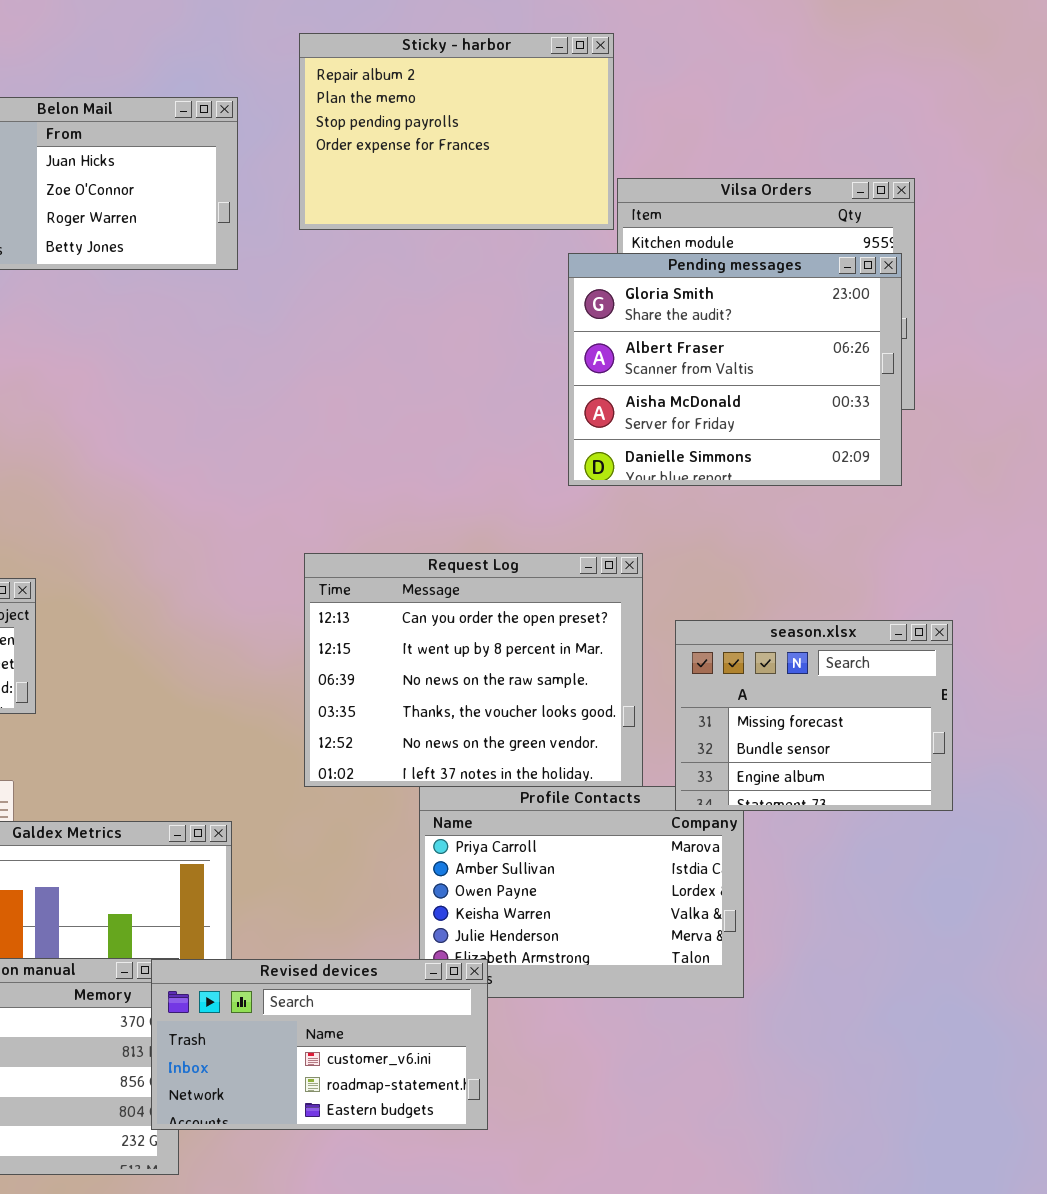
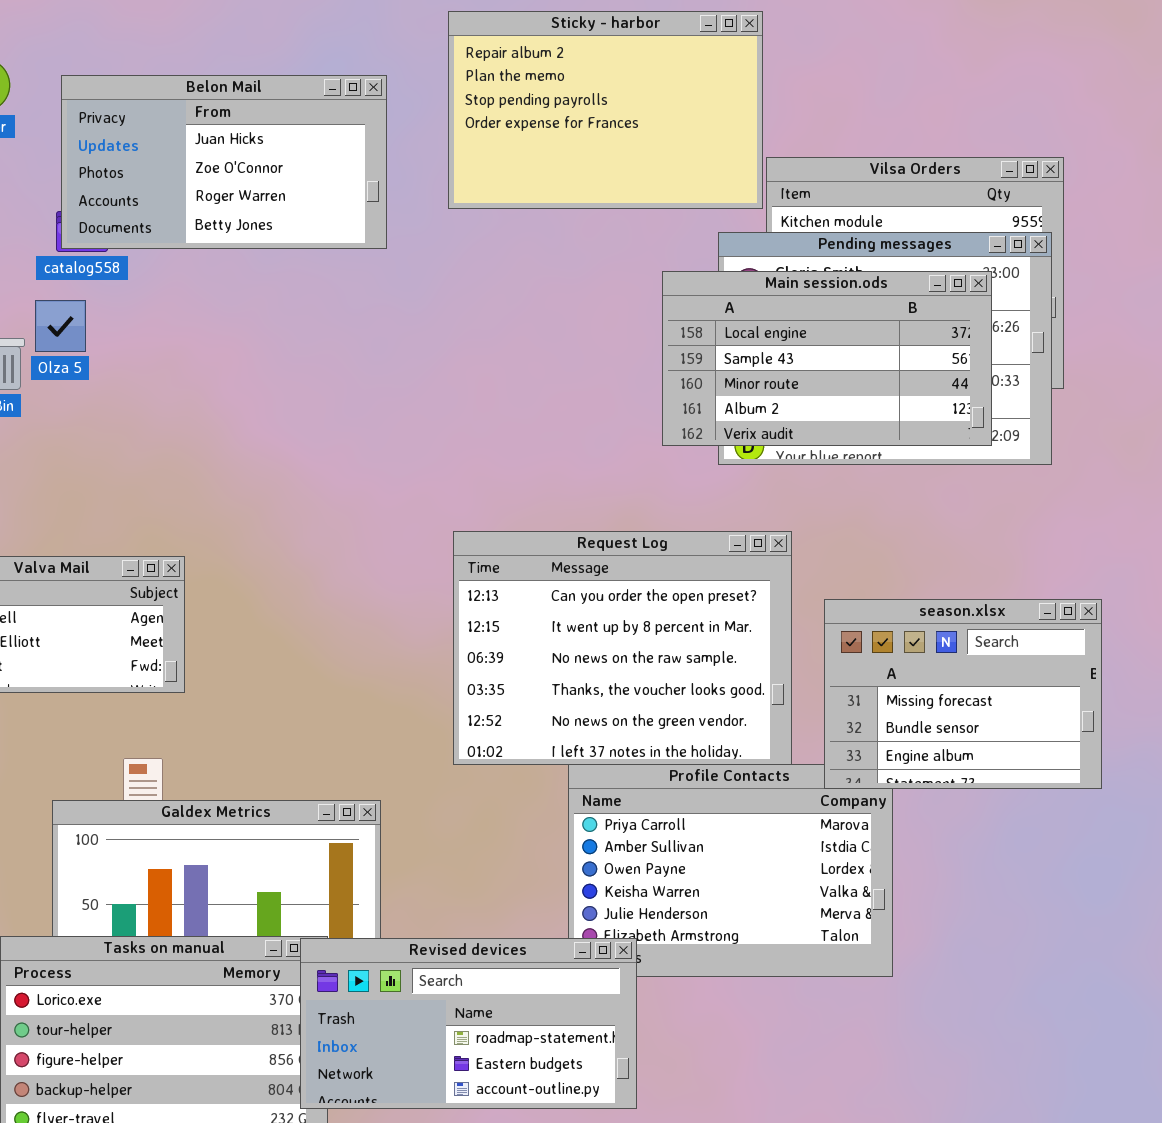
Main session.ods: none -> [662,271,992,446], opened
Revised devices: [151,959,488,1130] -> [300,938,637,1109], scrolled down 1 row

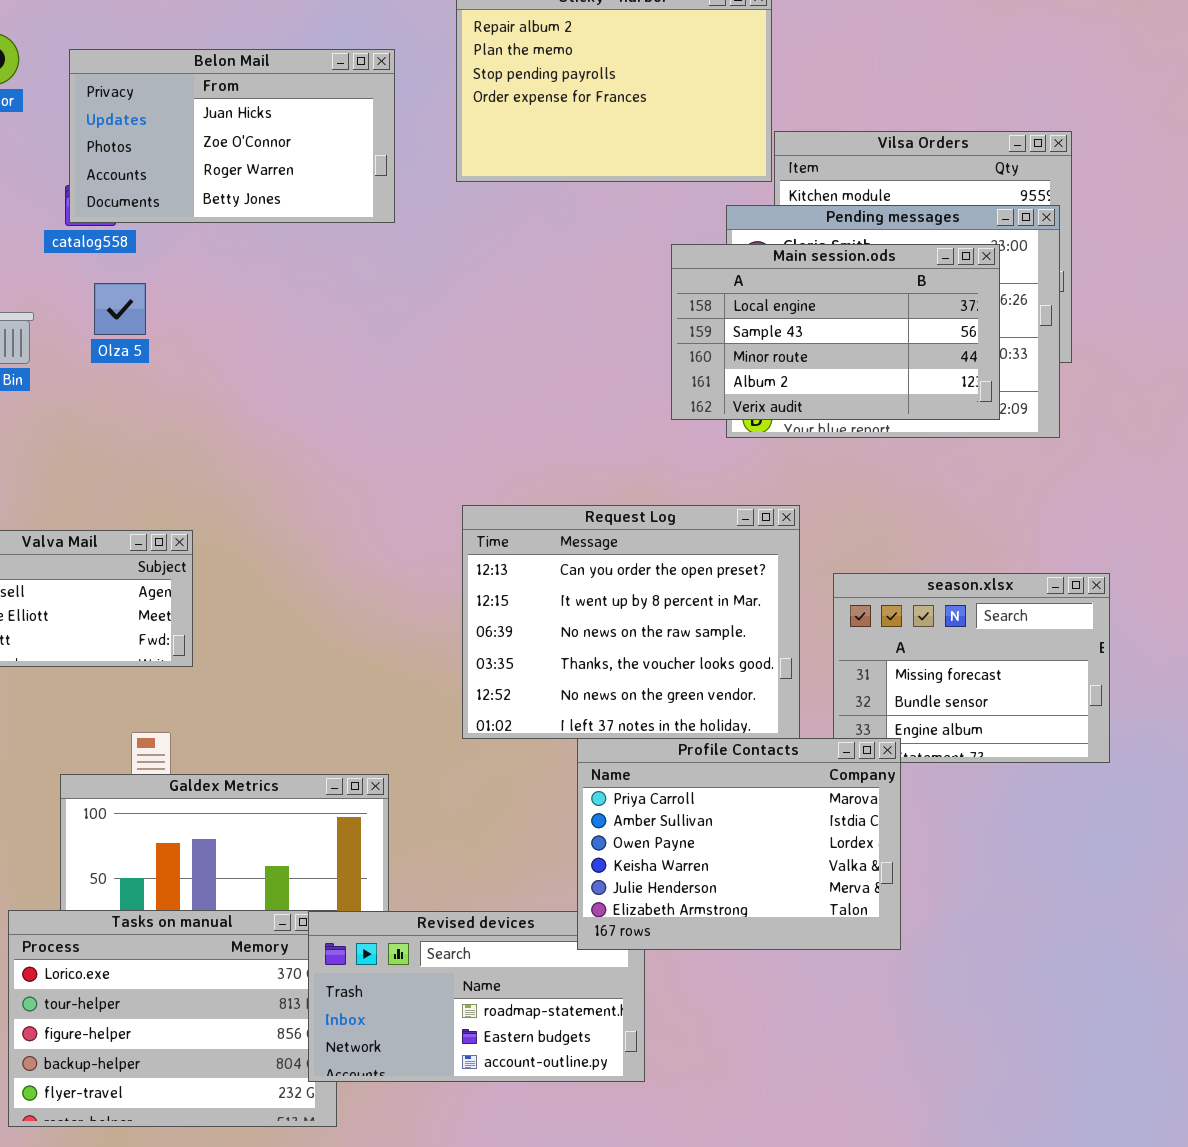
Olza 5: [35,300,86,352] -> [94,283,146,335], moved
Profile Contacts: [568,764,893,977] -> [577,738,901,950], raised

